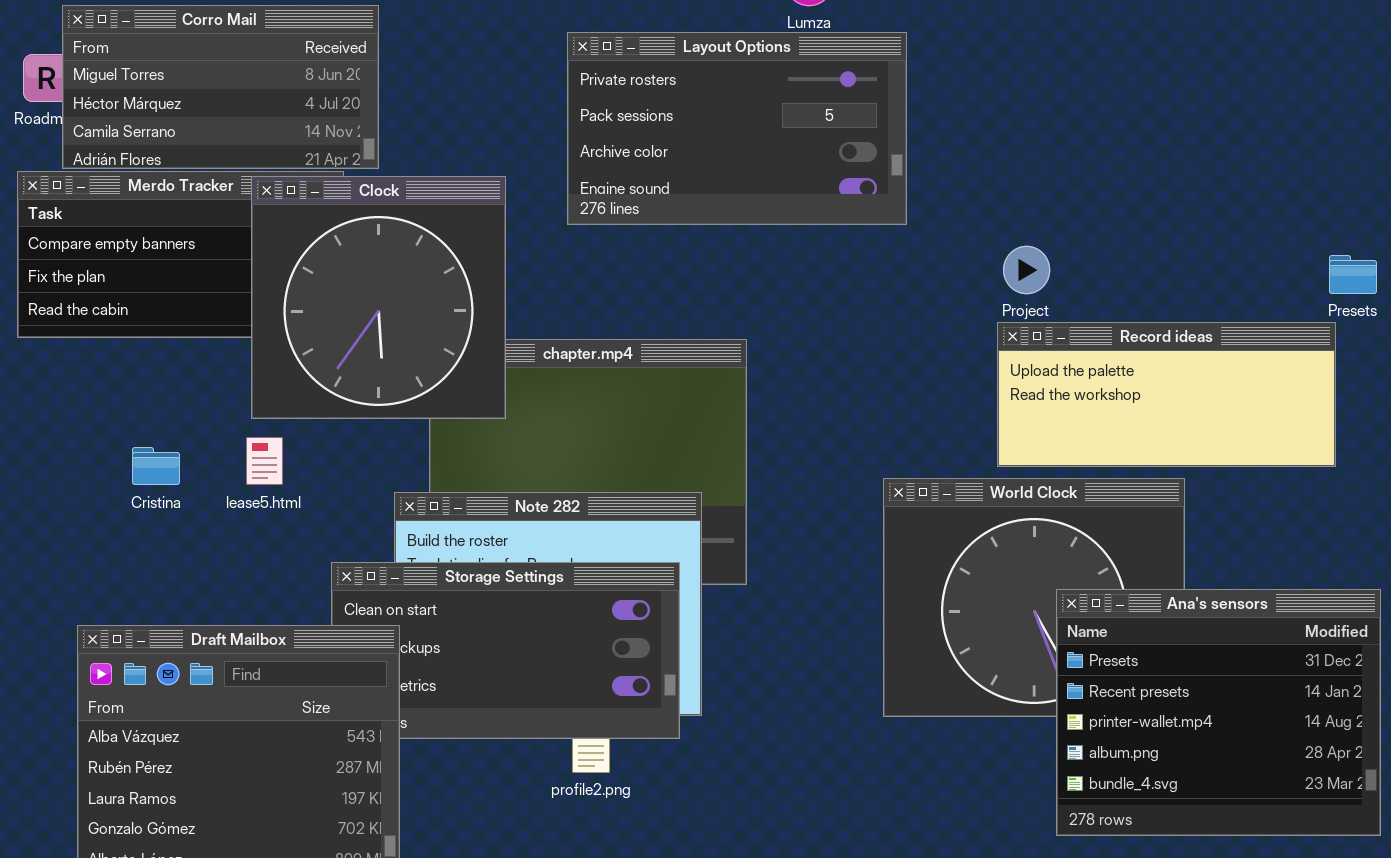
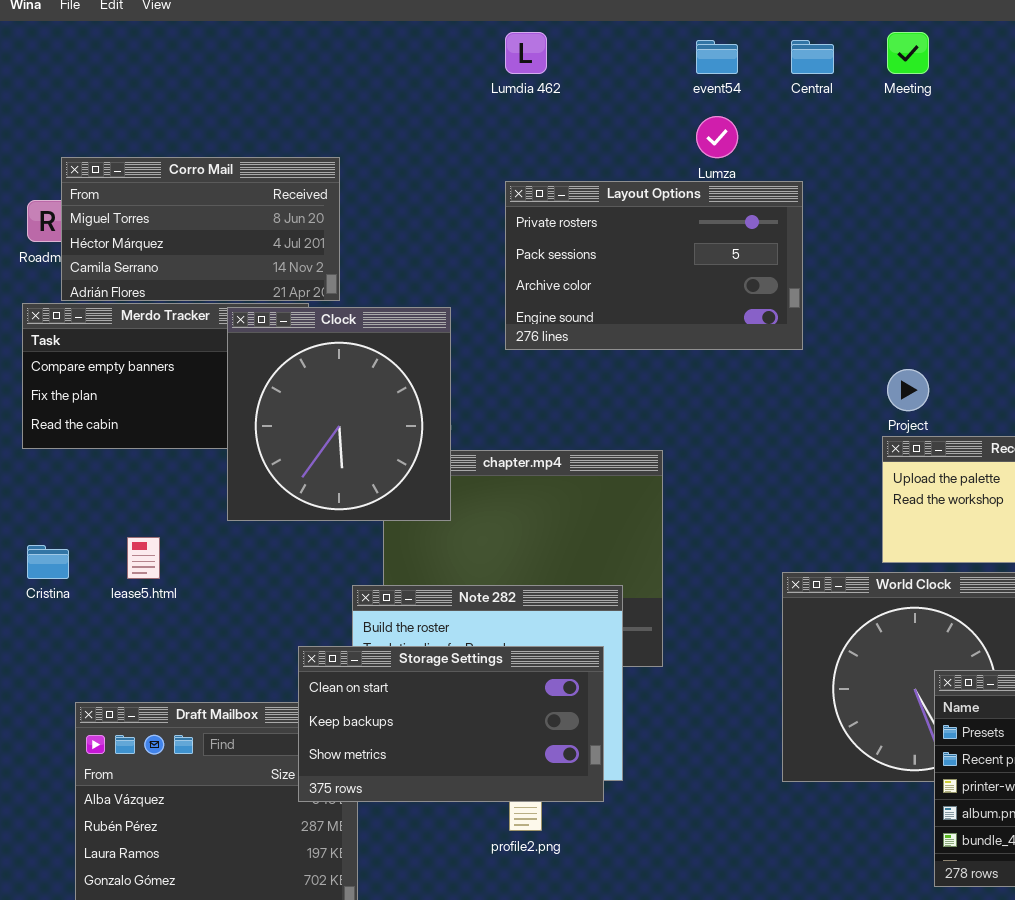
lease5.html: [246,437,283,485] -> [127,537,160,579], moved
Cristina: [132,447,180,485] -> [27,545,69,579], moved
Storage Settings: [331,562,680,739] -> [298,646,604,802], raised

